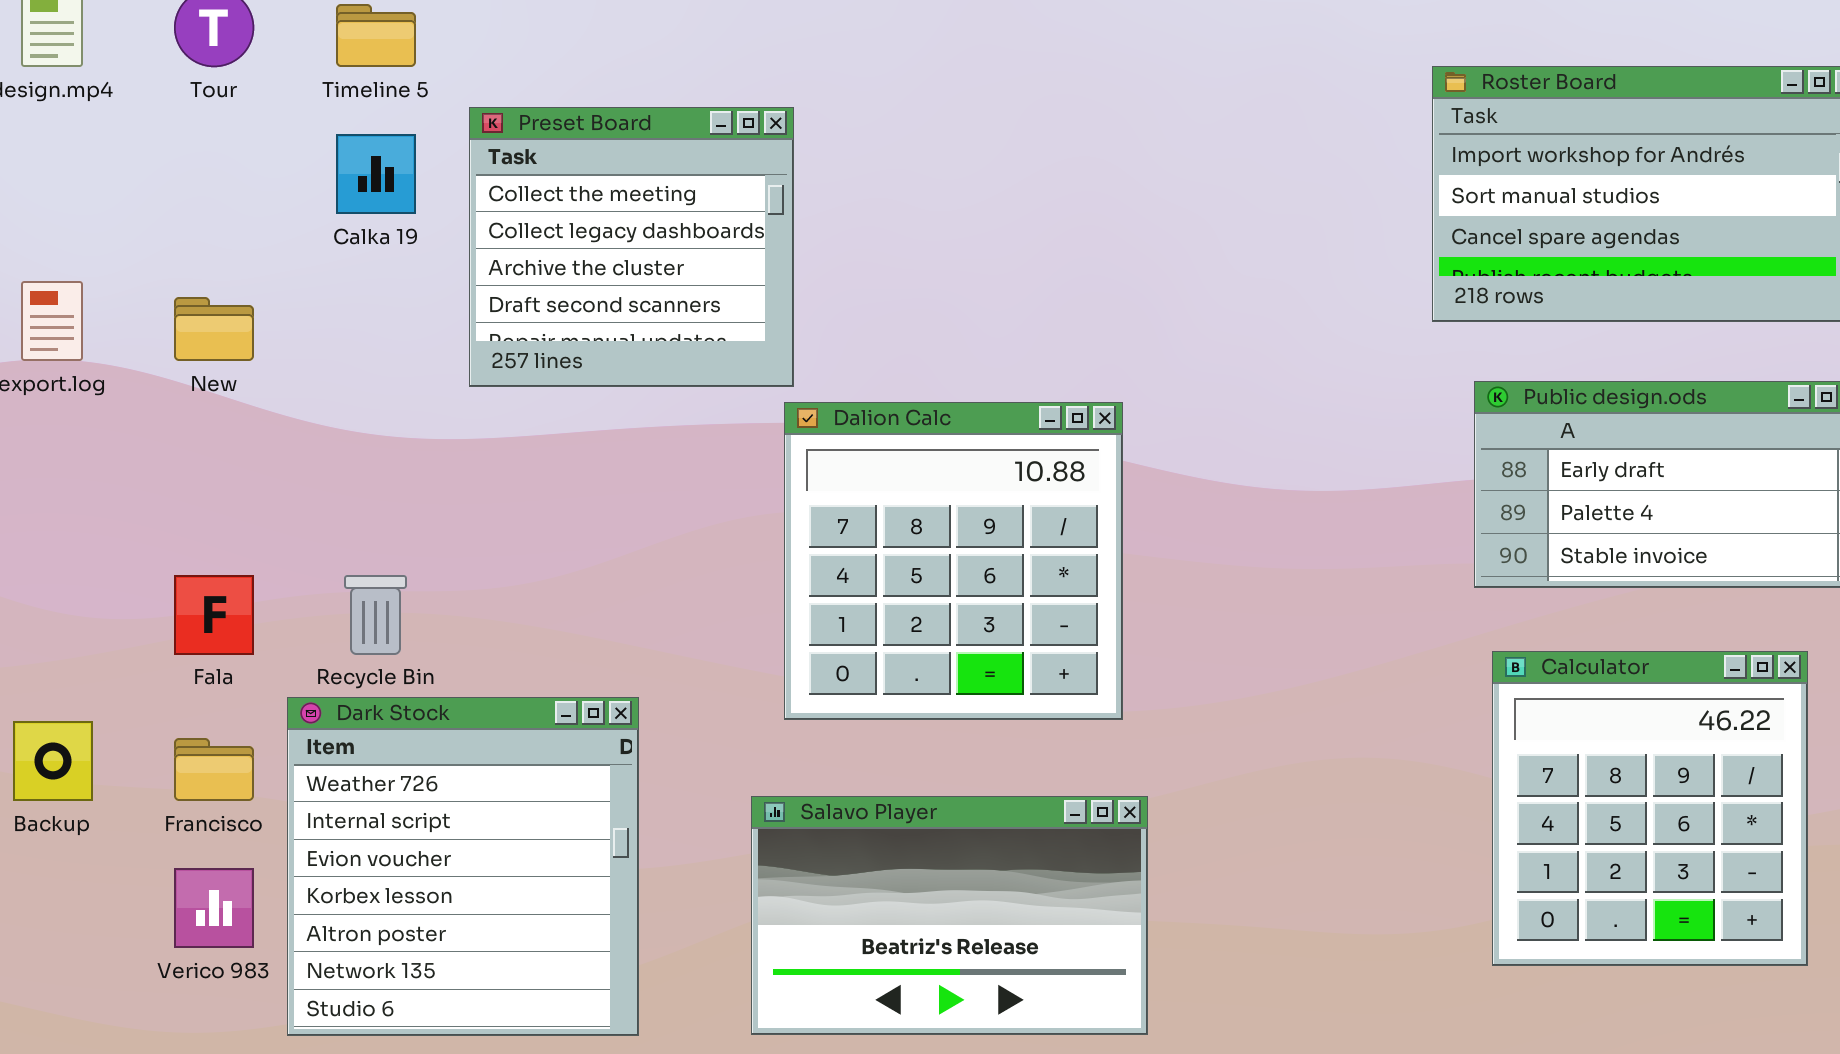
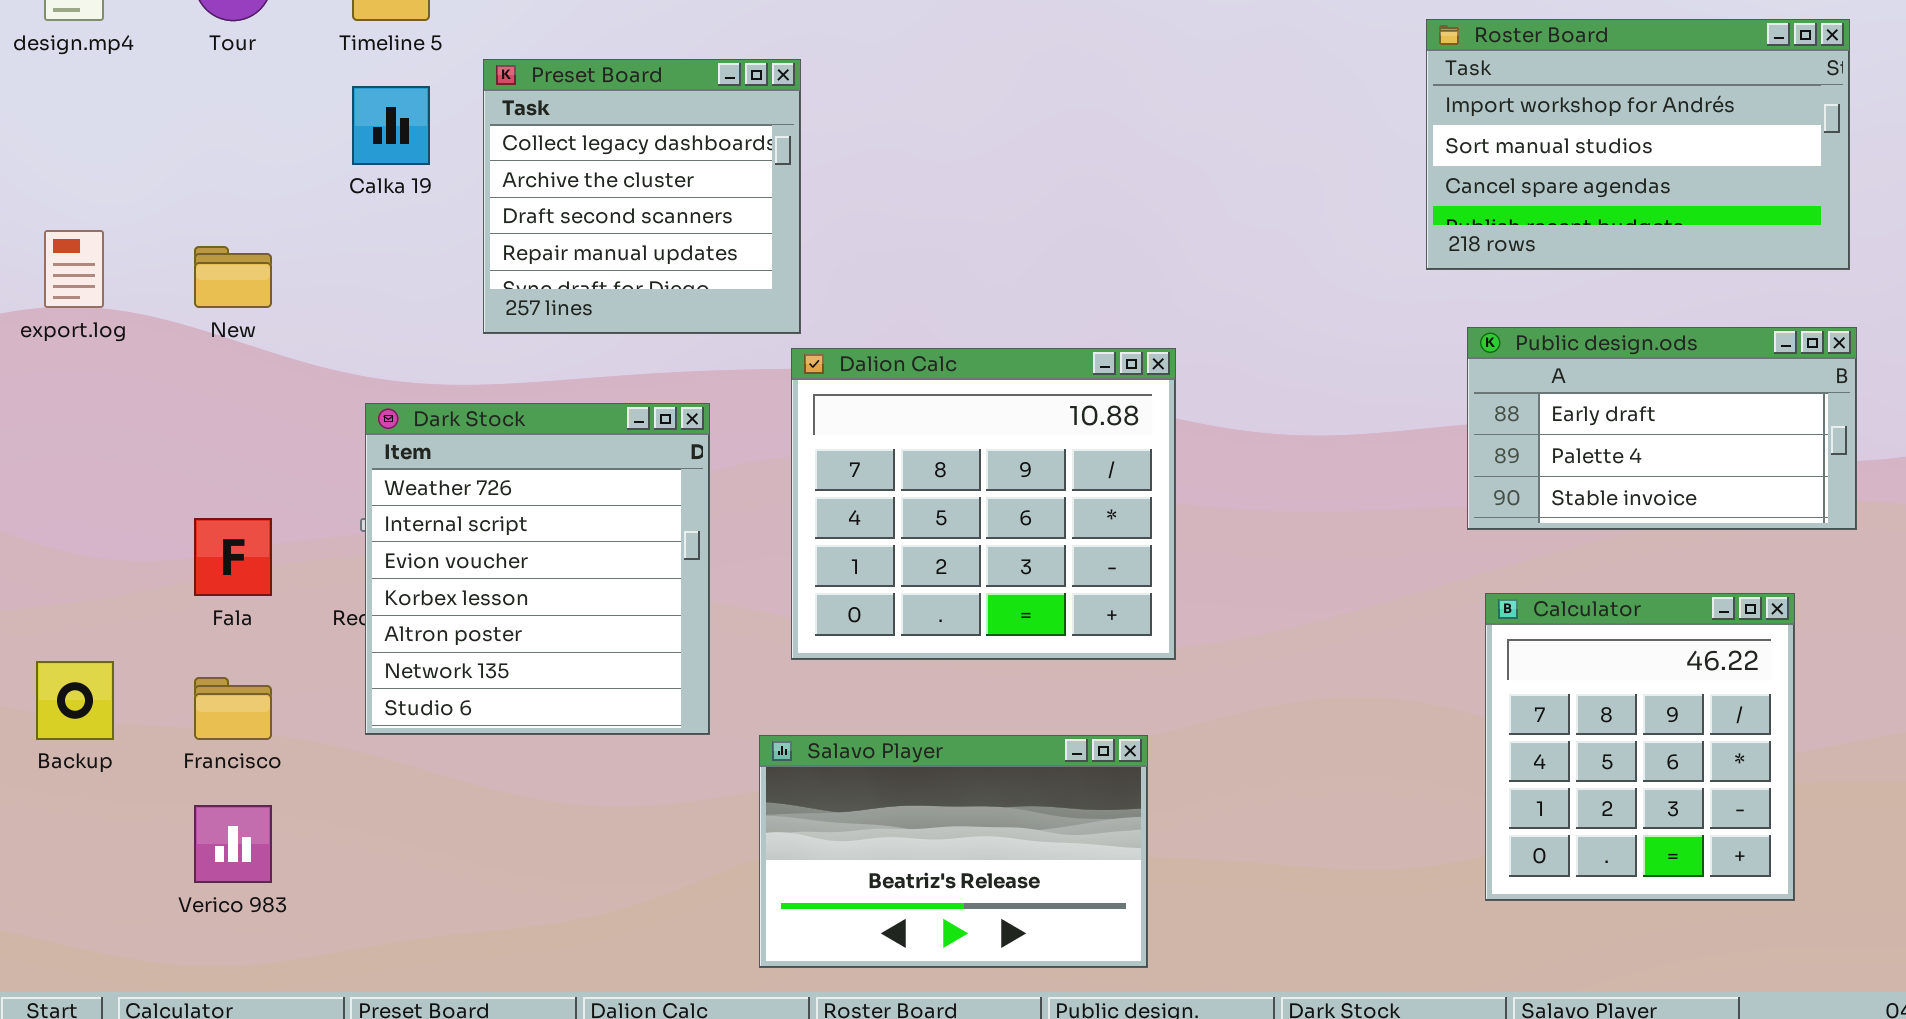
Preset Board: [469,107,794,387] -> [483,59,801,334], scrolled down 1 row
Dalion Calc: [784,402,1123,720] -> [791,348,1176,660], resized
Dark Stock: [287,697,639,1036] -> [365,403,710,735], moved

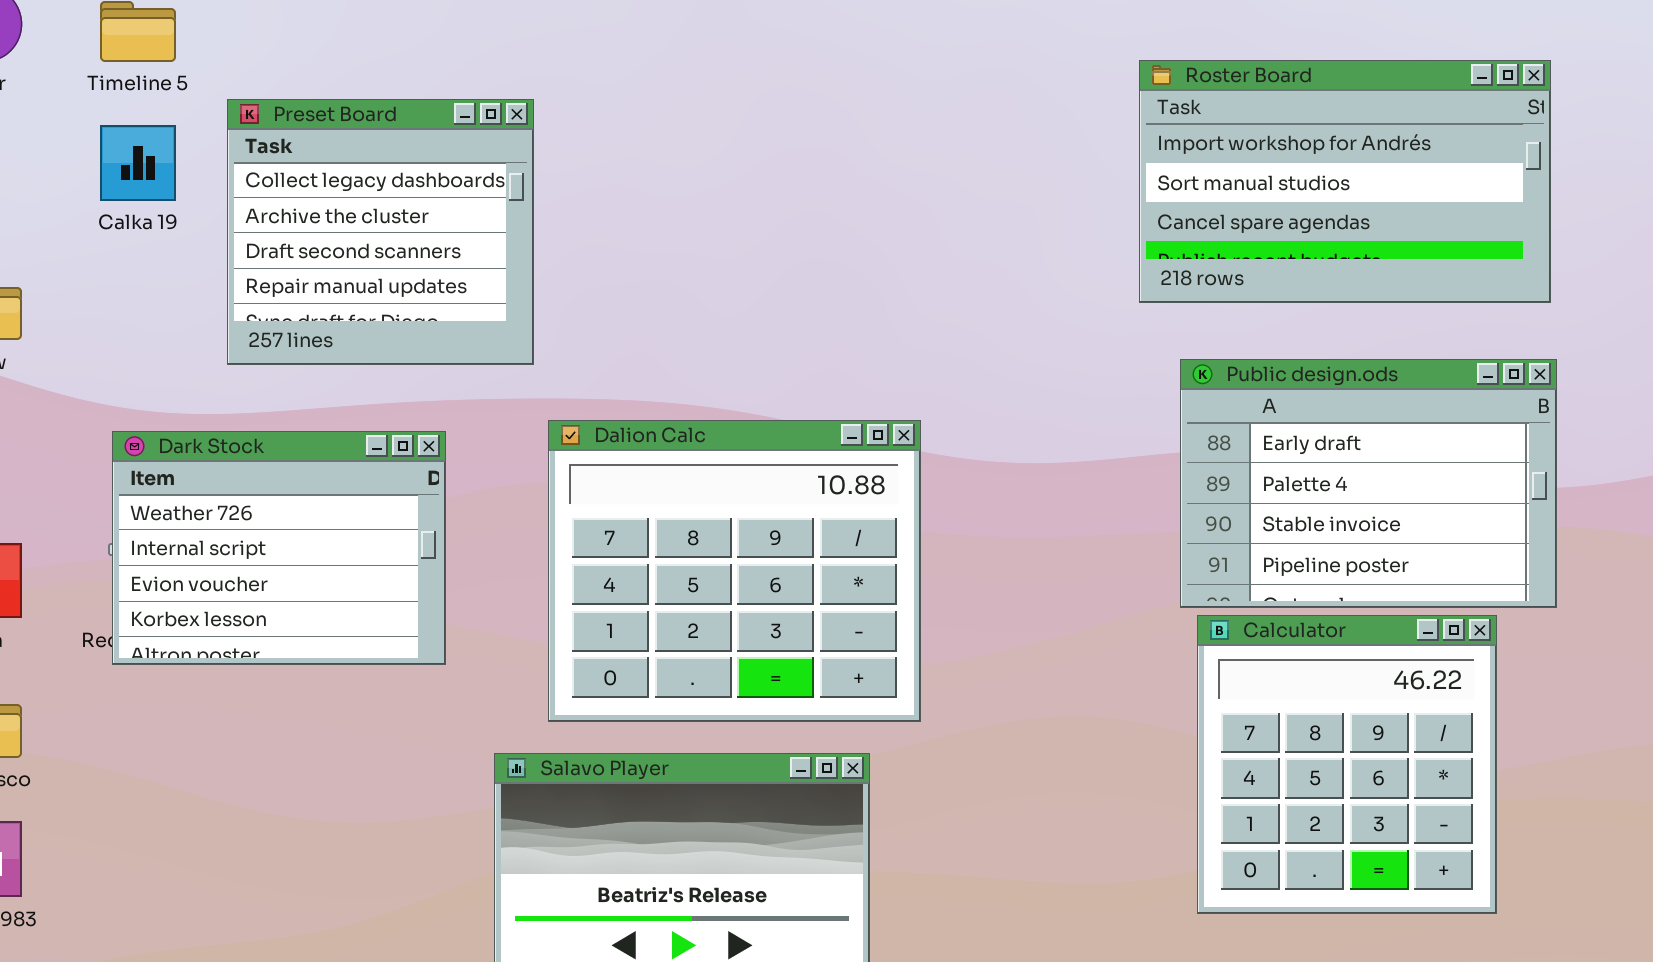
Public design.ods: [1467,327,1857,530] -> [1180,359,1557,608], resized
Dalion Calc: [791,348,1176,660] -> [548,420,921,722], moved
Dark Stock: [365,403,710,735] -> [112,431,446,665], resized

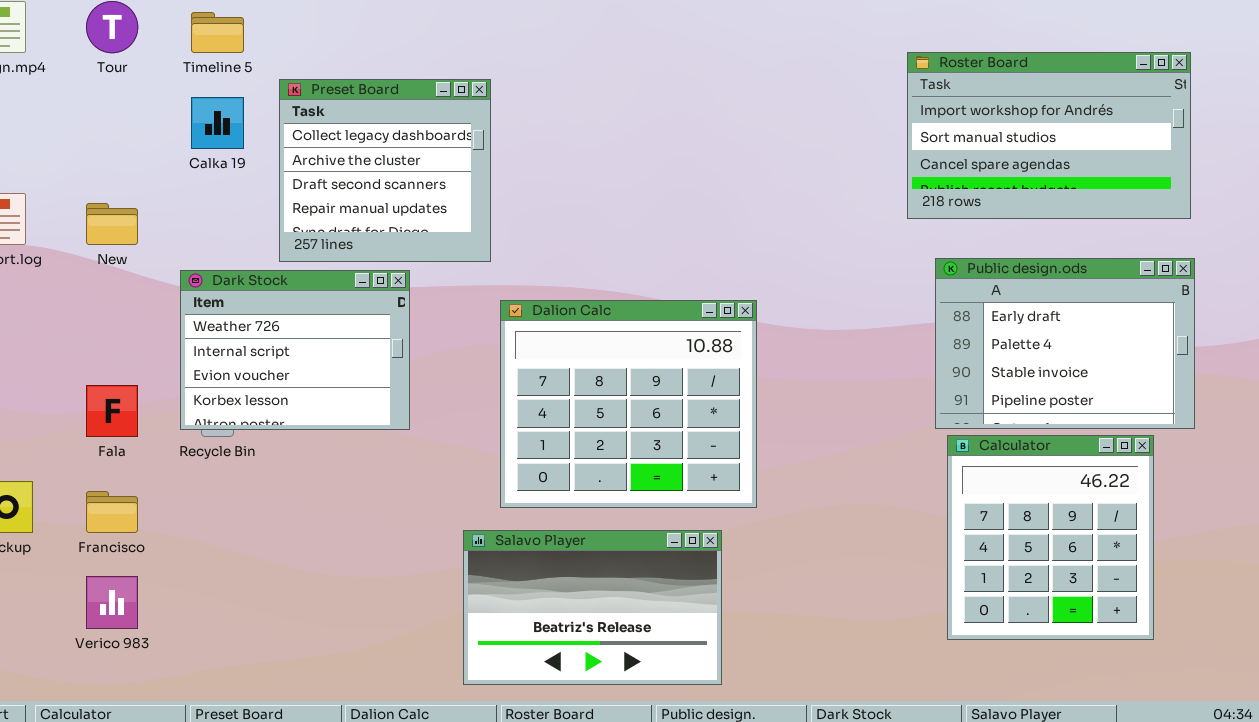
Dark Stock: [112,431,446,665] -> [180,270,410,430], moved

